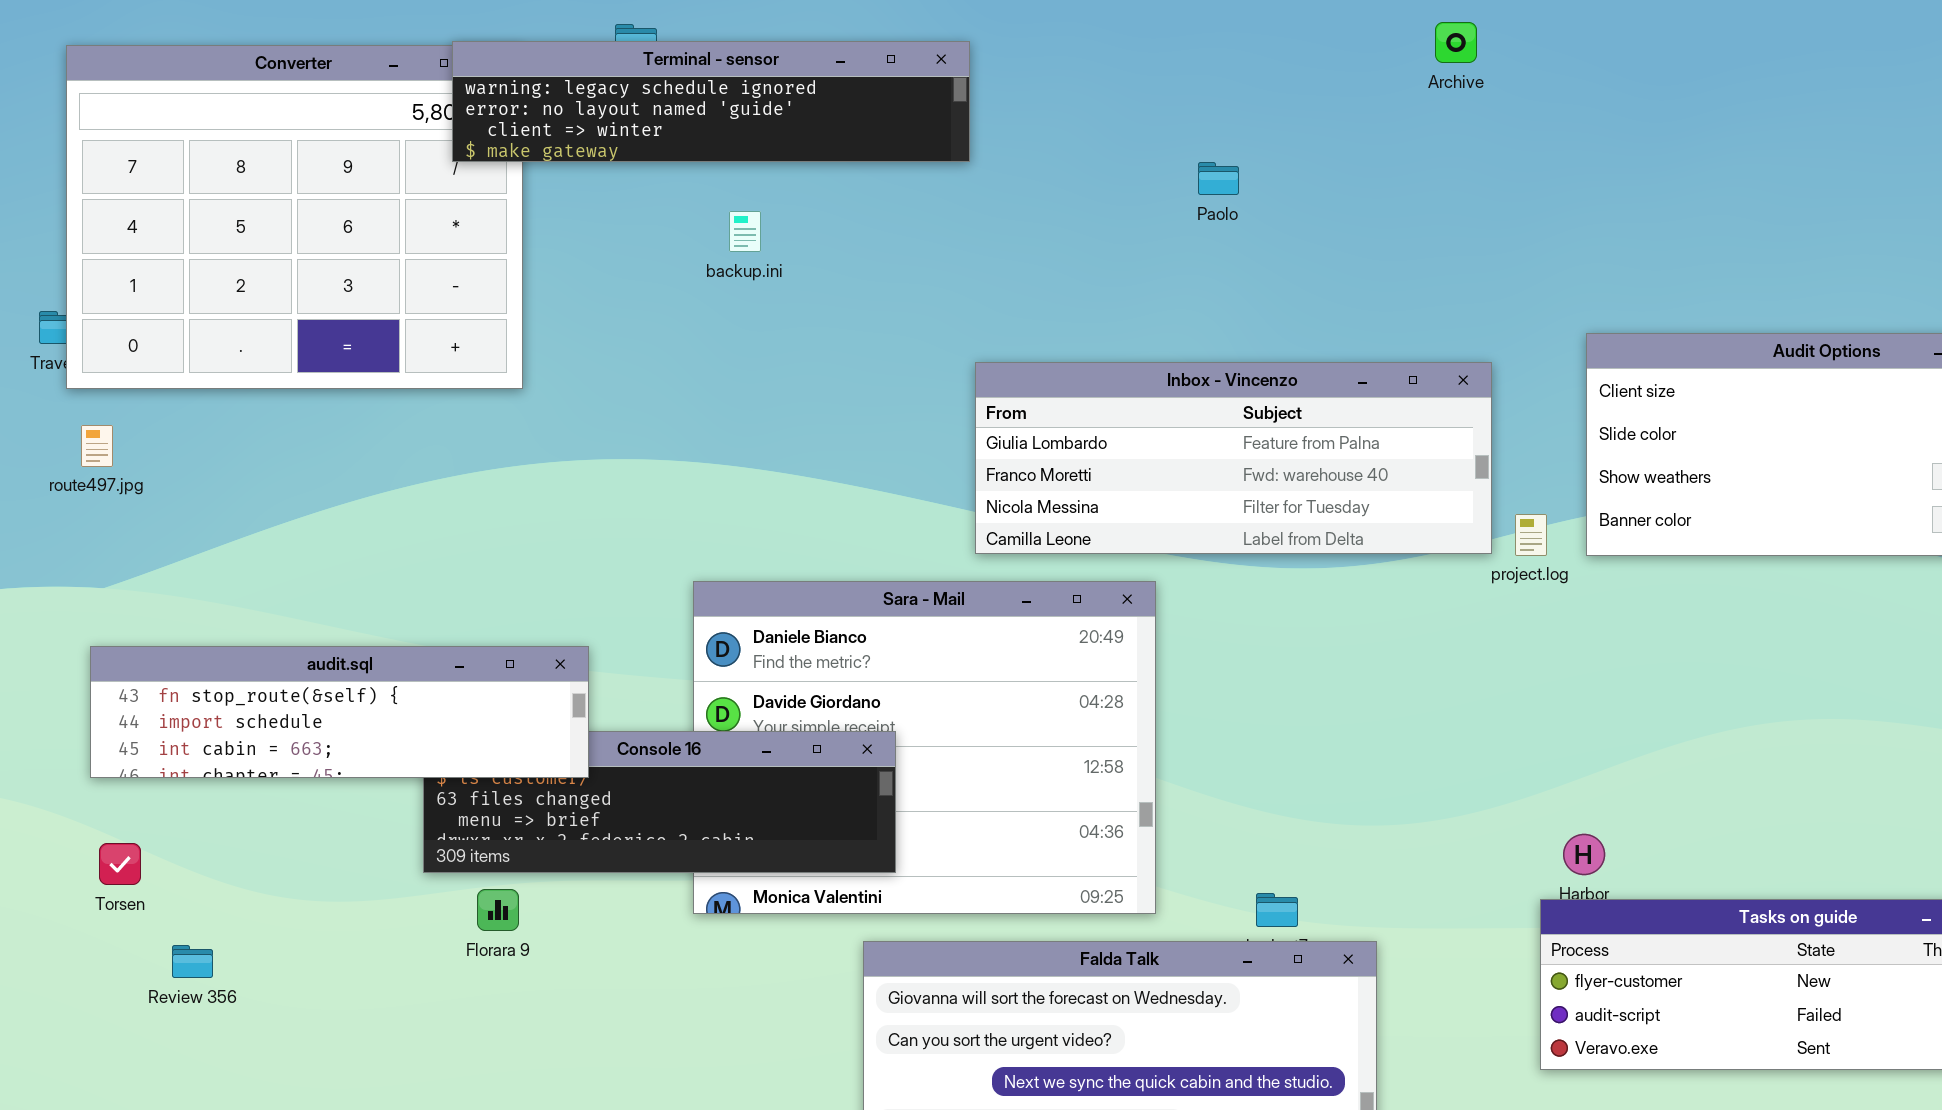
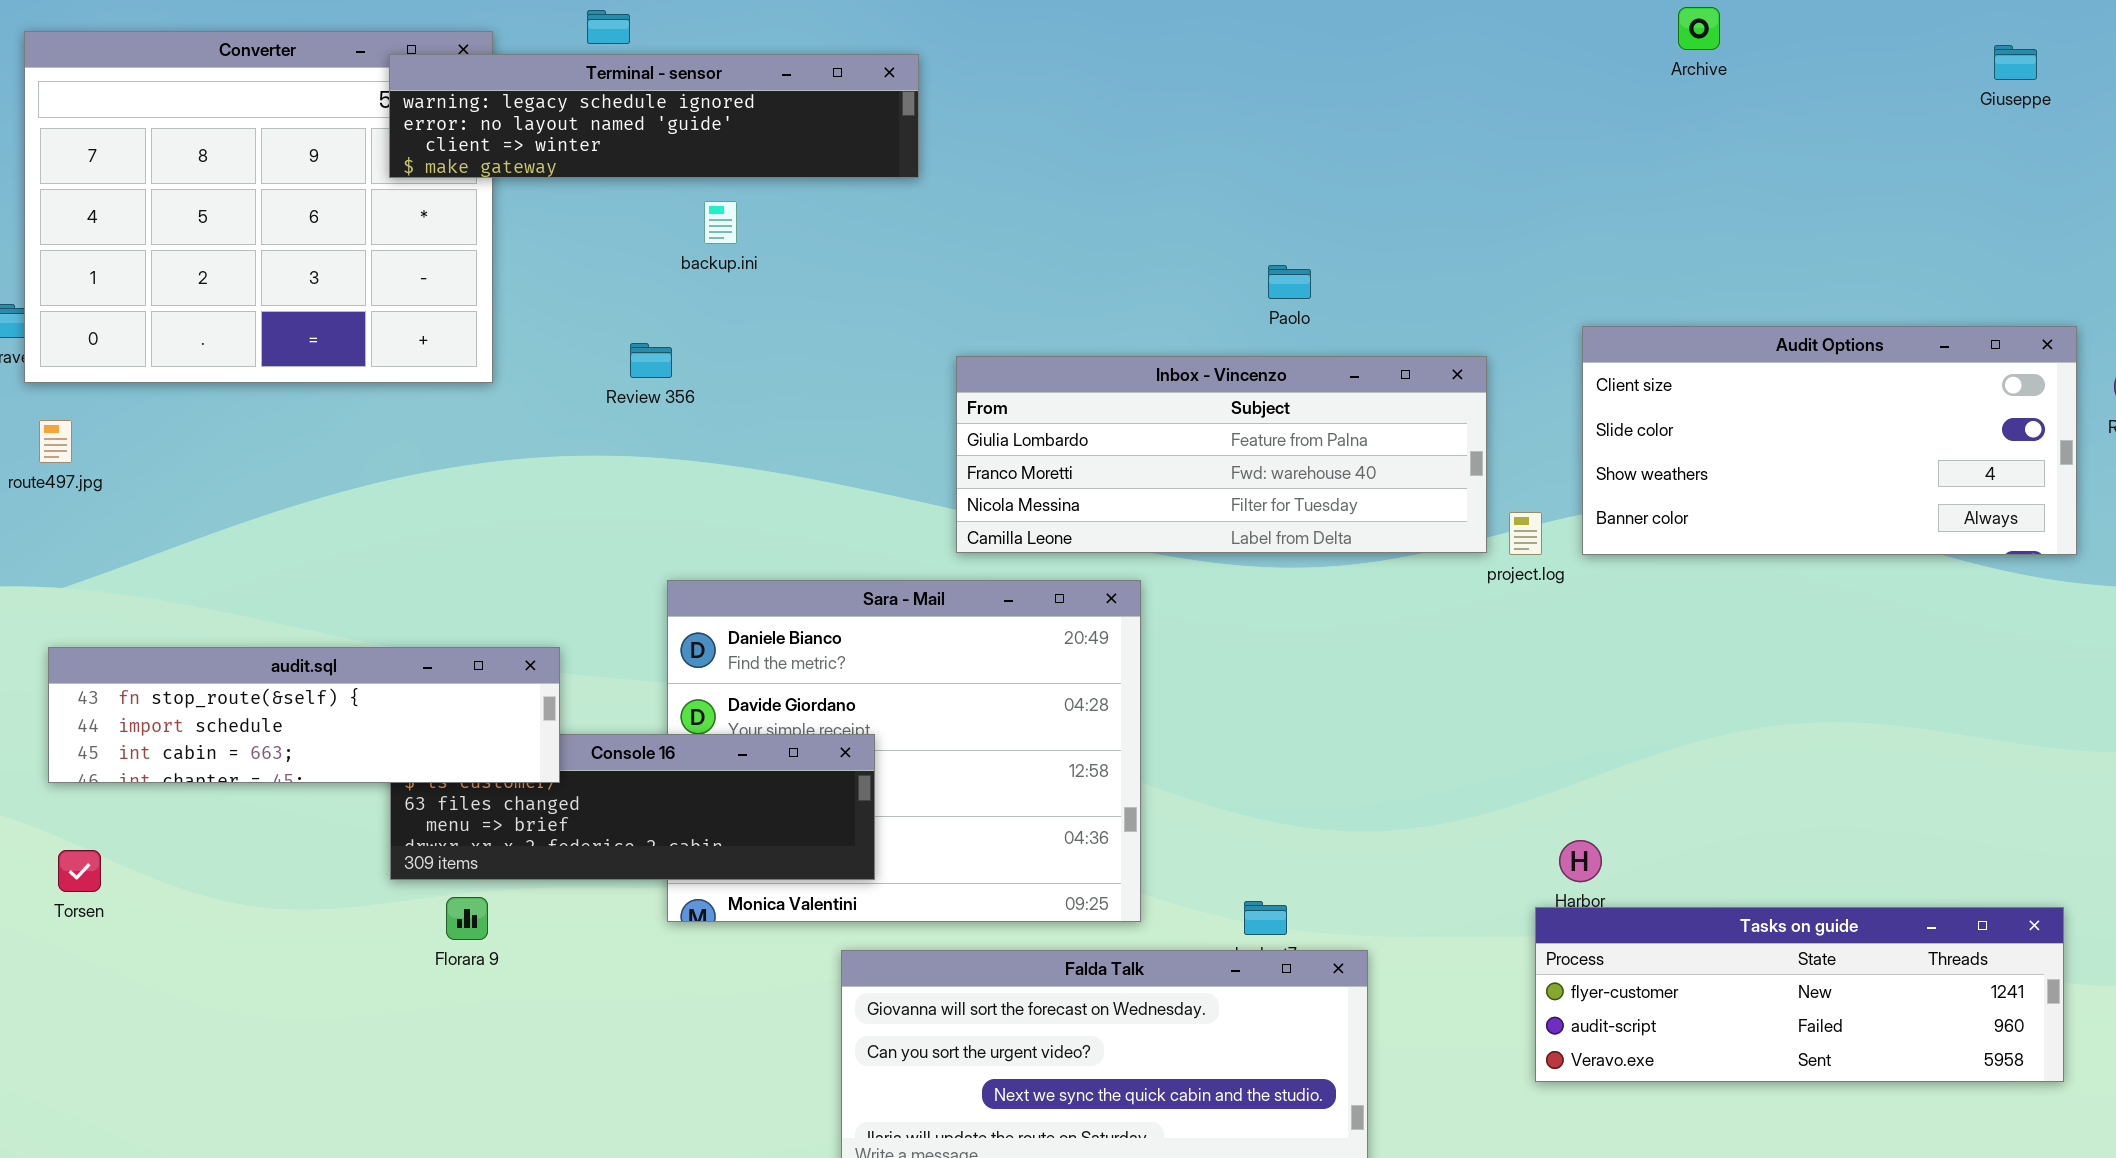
Archive: [1435,22,1477,63] -> [1678,7,1720,50], moved
Terminal - sensor: [452,41,970,162] -> [389,54,919,178], moved
Paolo: [1198,162,1239,195] -> [1268,265,1311,299], moved
Review 356: [172,945,213,978] -> [630,343,672,378], moved

